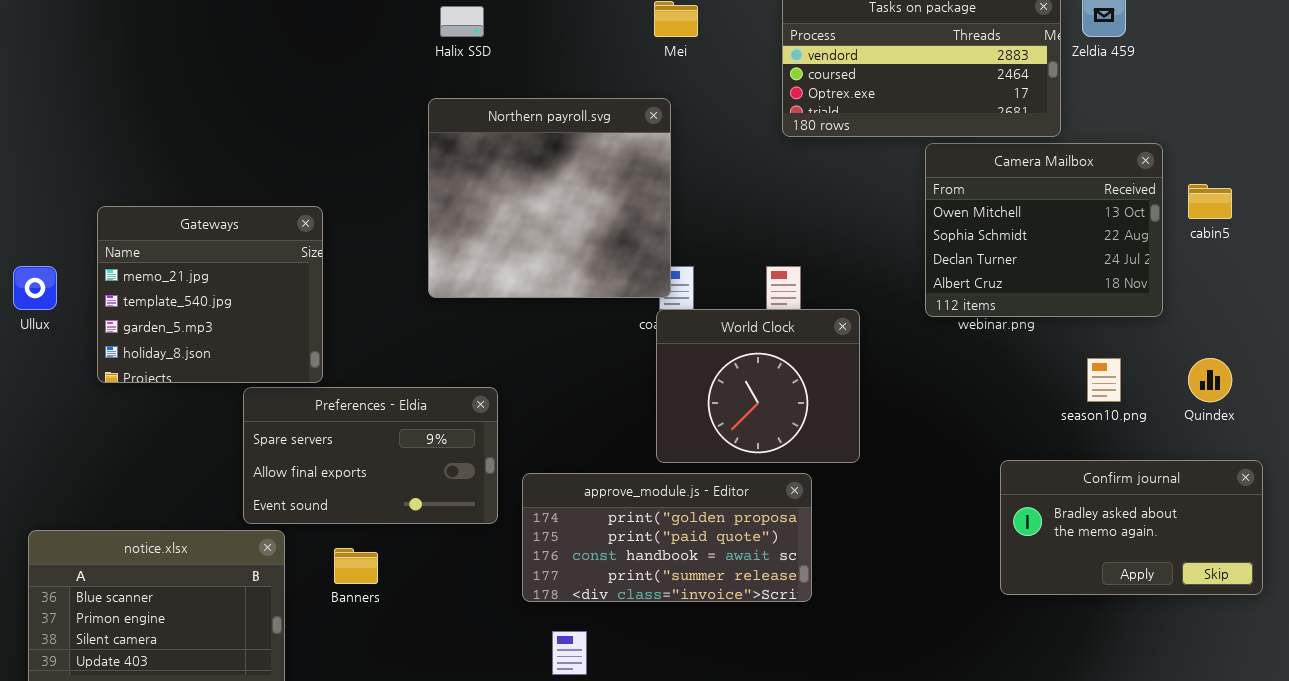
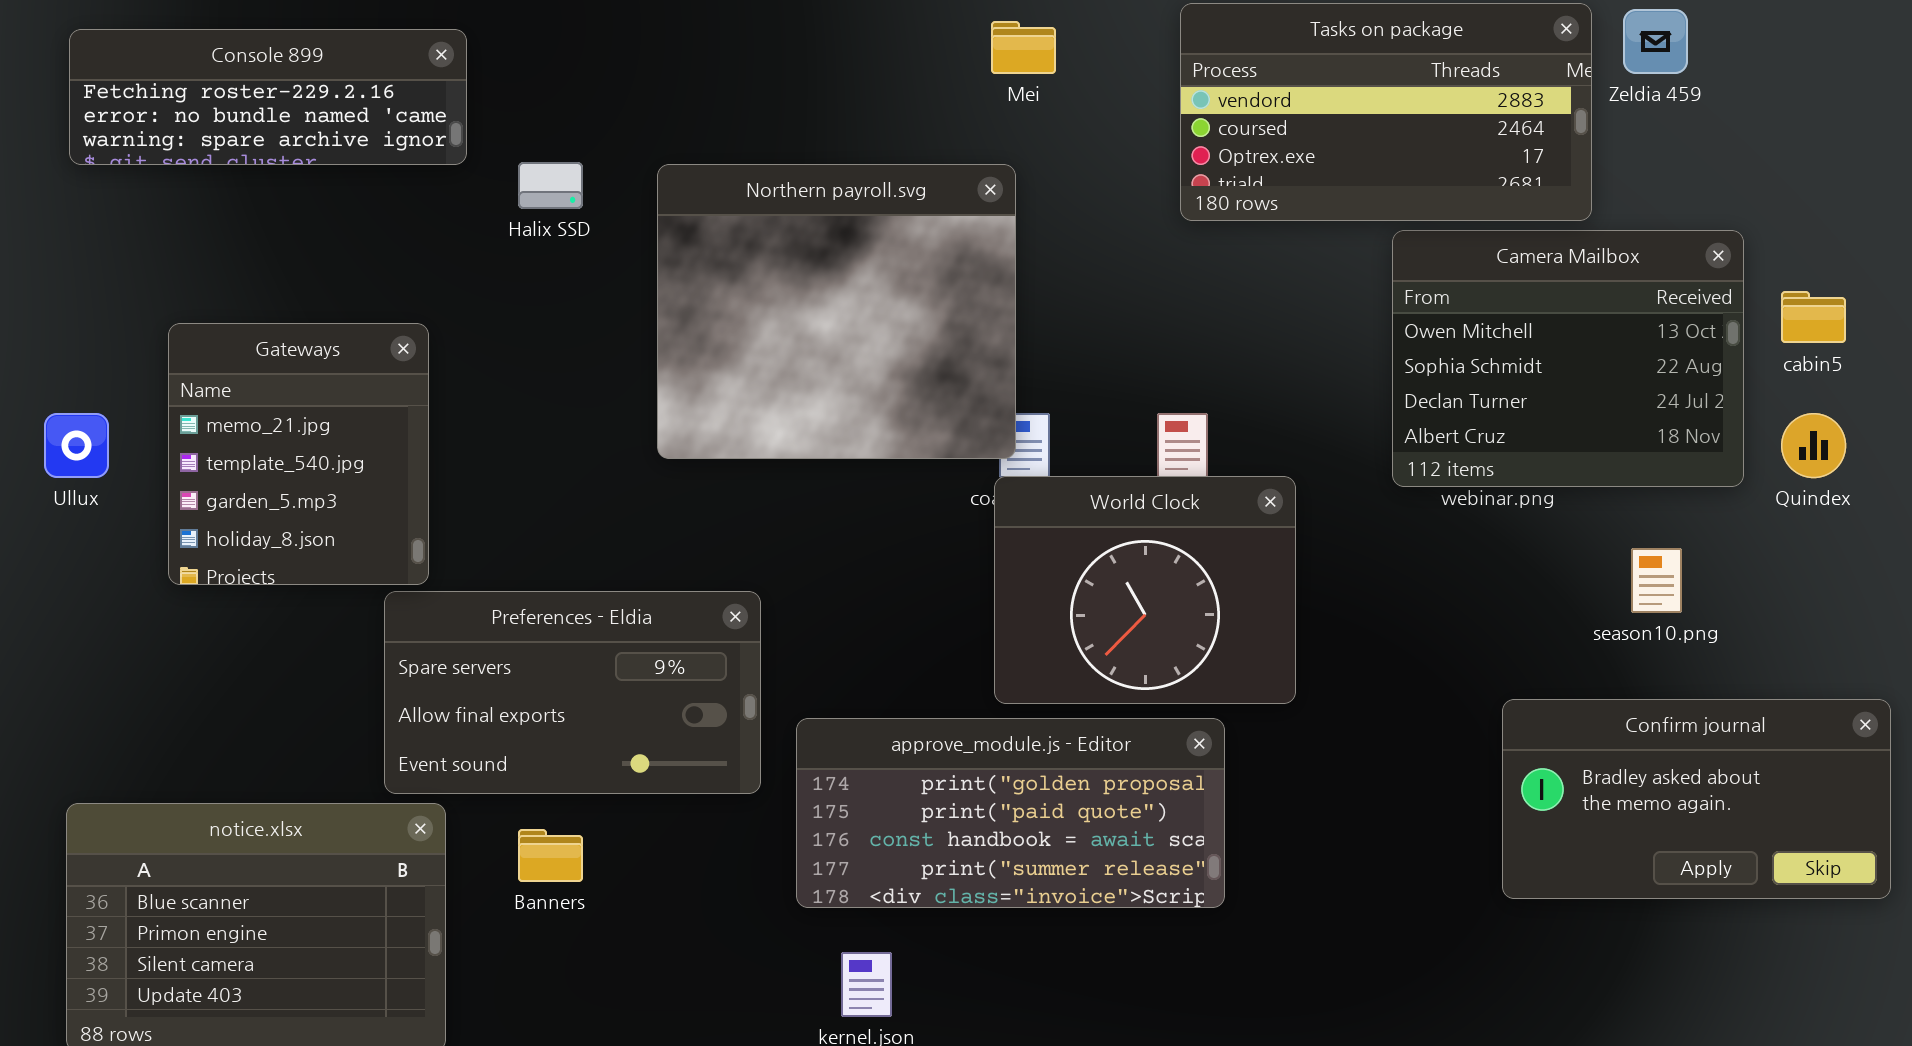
Halix SSD: [440,6,484,37] -> [518,162,583,209], moved
Console 899: none -> [69,29,467,165], opened
Gateways: [97,206,323,383] -> [168,323,429,585], resized
Quindex: [1188,358,1232,402] -> [1781,413,1846,478], moved

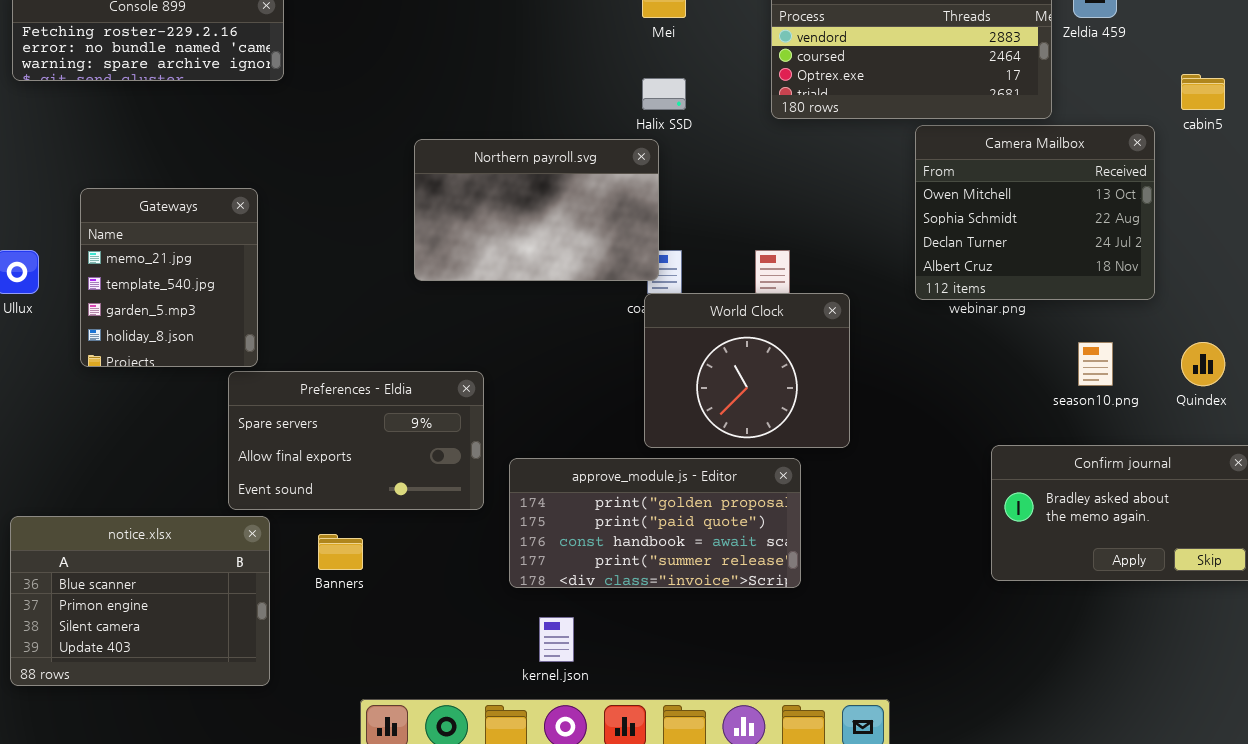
Halix SSD: [518,162,583,209] -> [642,78,686,110], moved
Northern payroll.svg: [657,164,1016,459] -> [414,139,659,281], resized
cabin5: [1781,291,1846,343] -> [1181,74,1225,110], moved
Quindex: [1781,413,1846,478] -> [1181,342,1225,386], moved

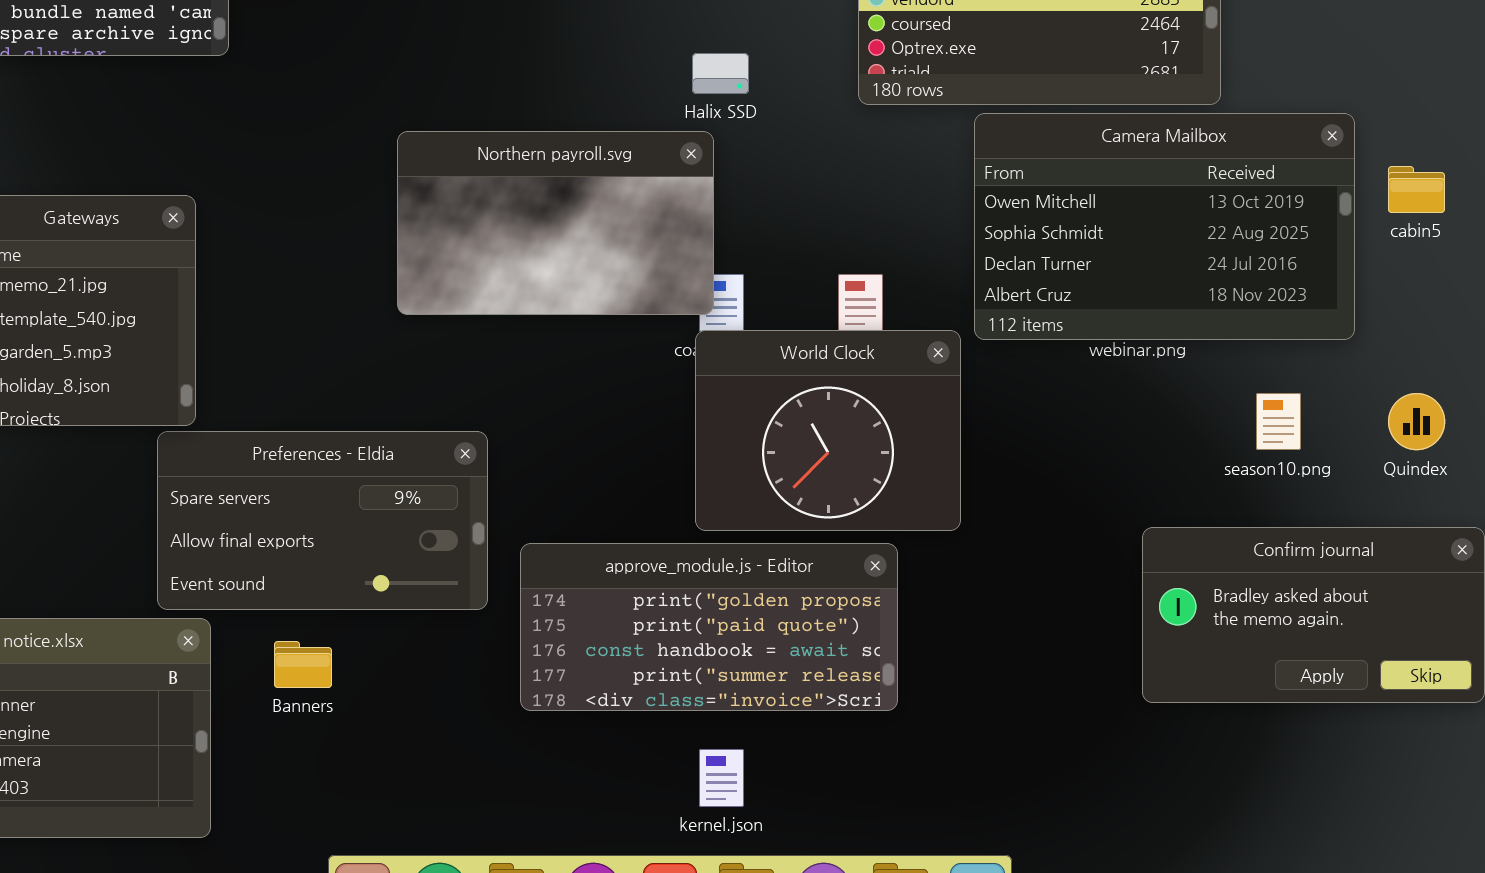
cabin5: [1181,74,1225,110] -> [1388,166,1445,213], moved
Camera Mailbox: [915,125,1155,300] -> [974,113,1355,340], resized
kernel.json: [539,617,574,662] -> [699,749,744,807], moved

